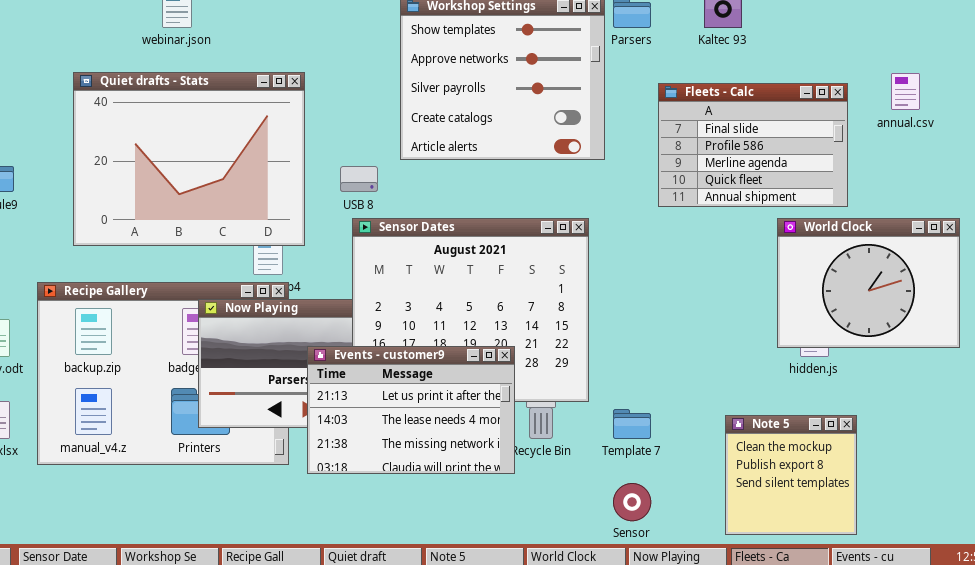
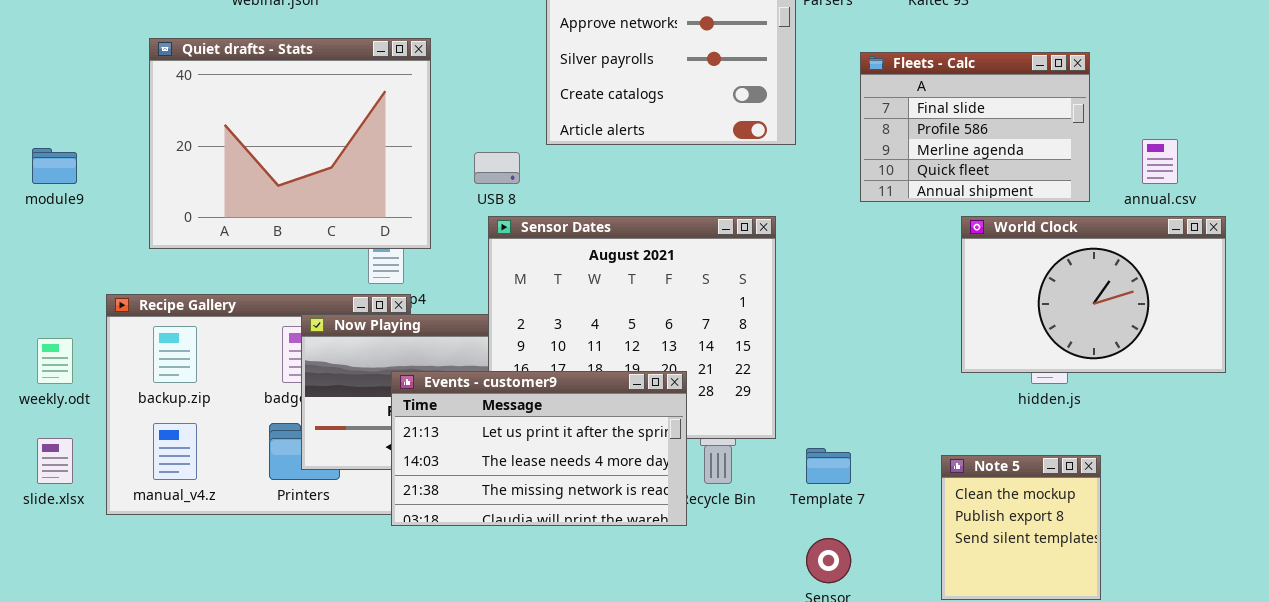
annual.csv: [891,73,920,110] -> [1142,139,1178,184], moved
World Clock: [777,218,960,348] -> [961,216,1226,373], resized
Events - customer9: [307,346,515,474] -> [391,371,687,526], resized

